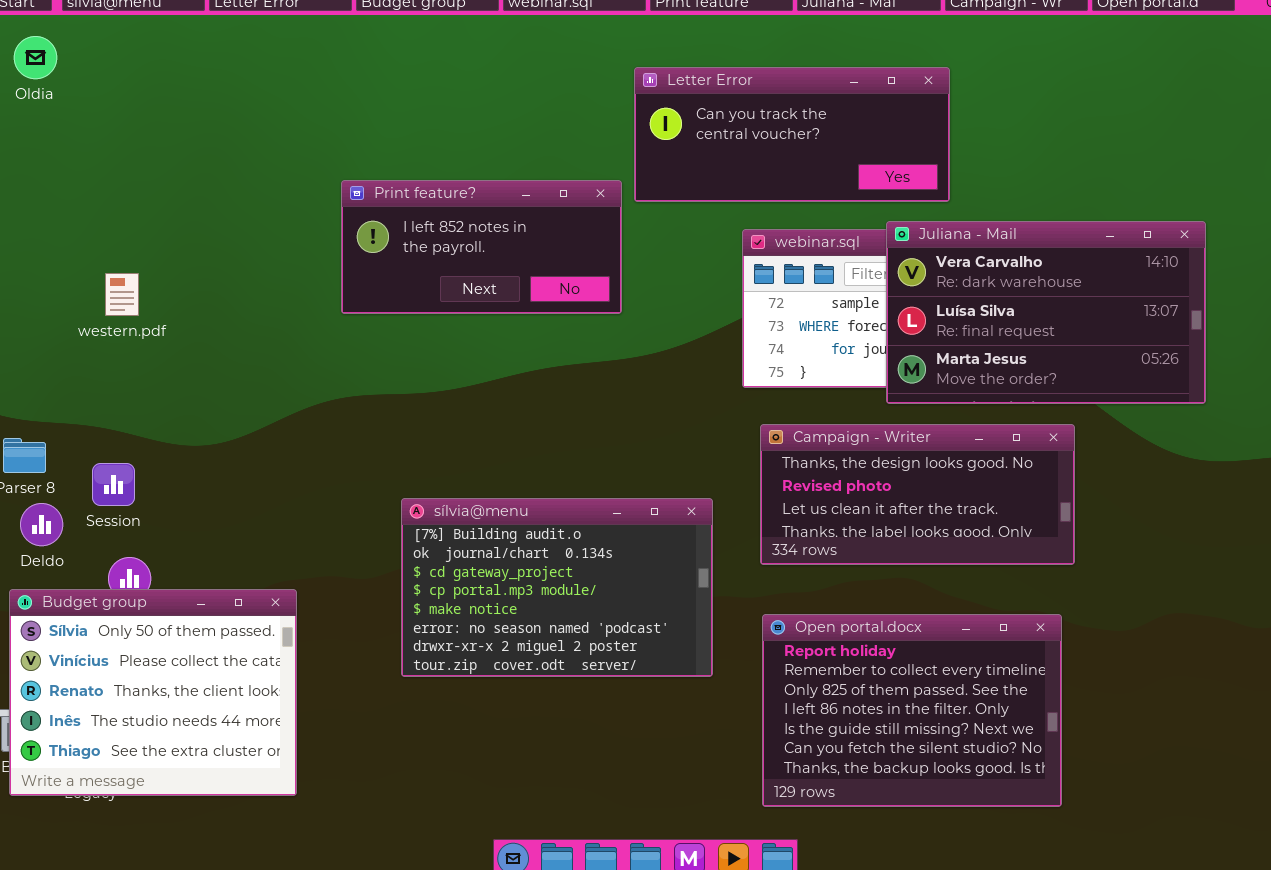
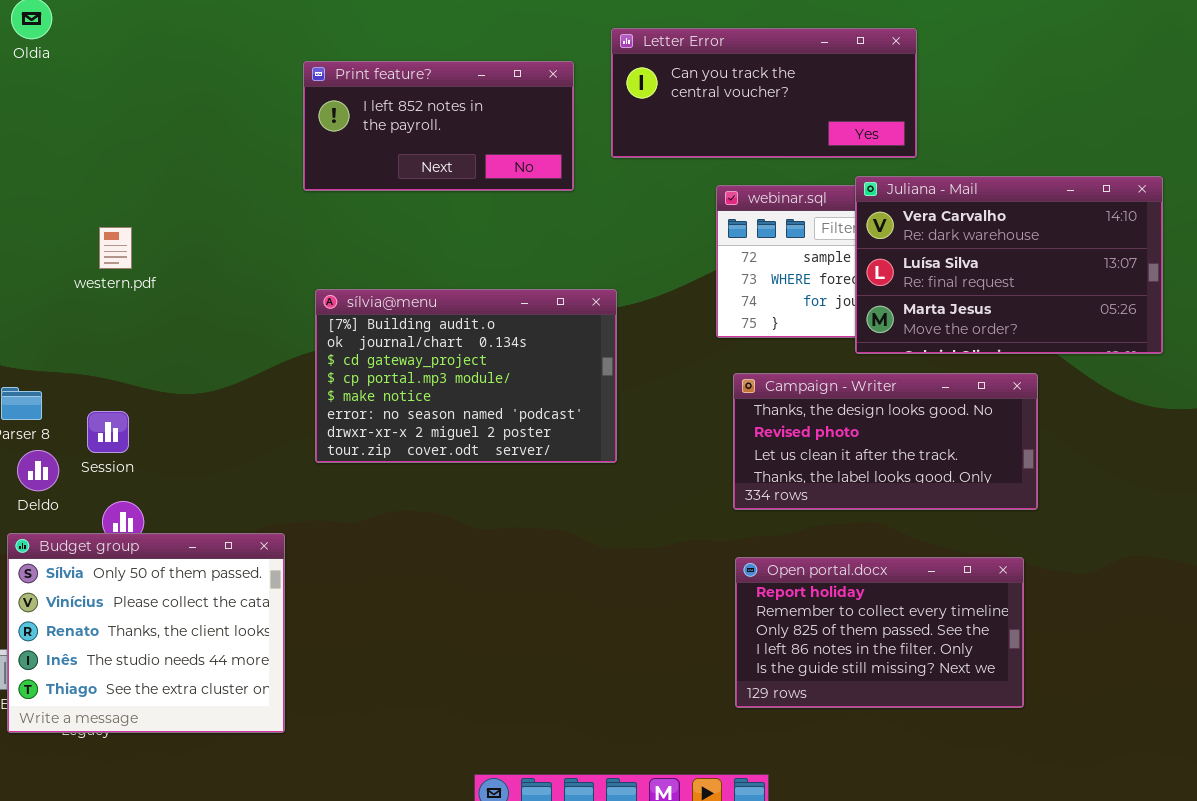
Print feature?: [341,180,622,314] -> [303,61,574,191], moved
sílvia@menu: [401,498,713,677] -> [315,289,617,463], moved
Open portal.docx: [762,614,1062,807] -> [735,557,1024,708], resized

